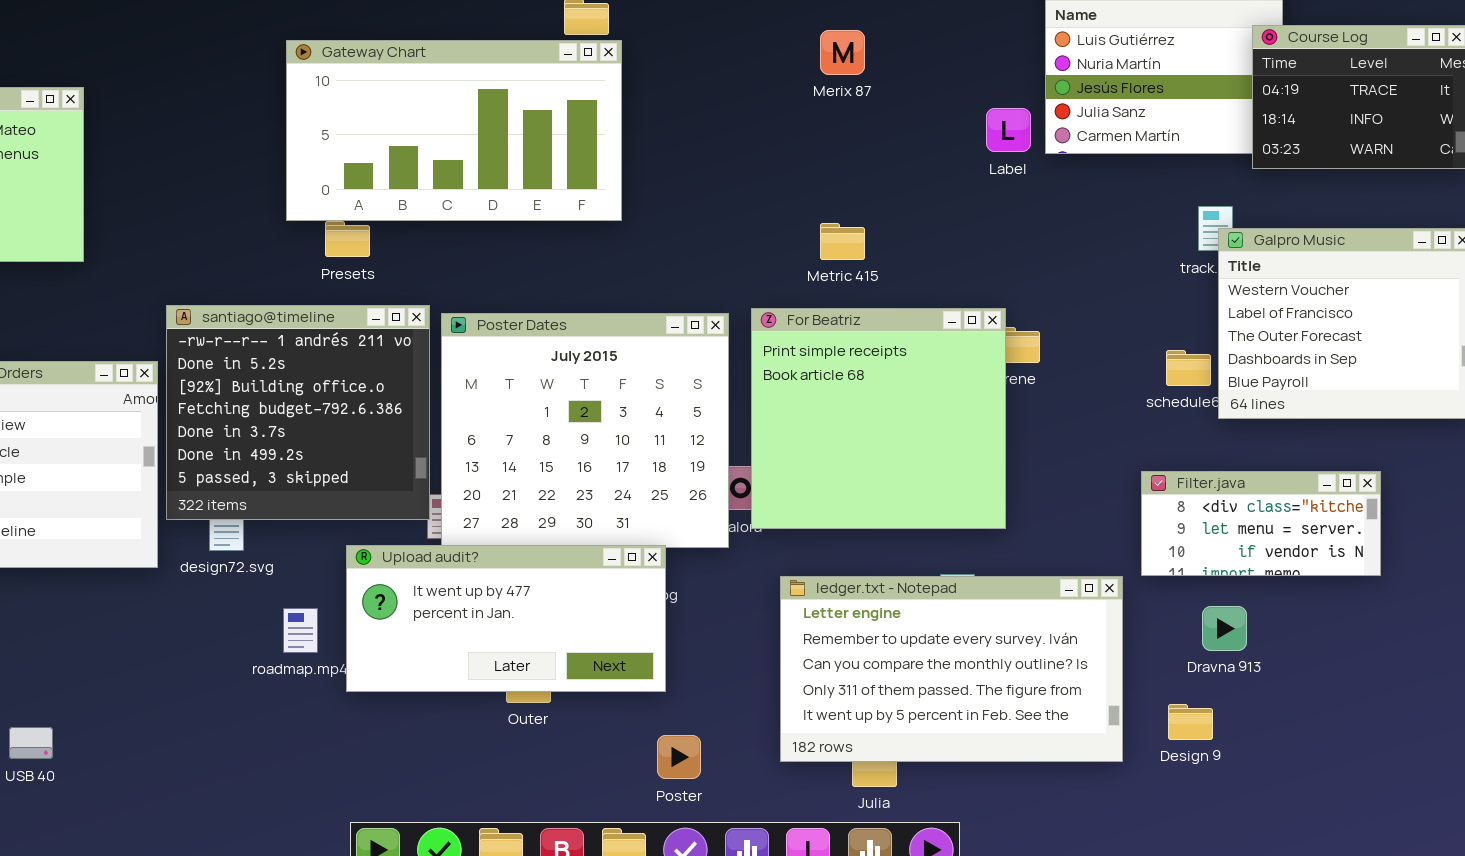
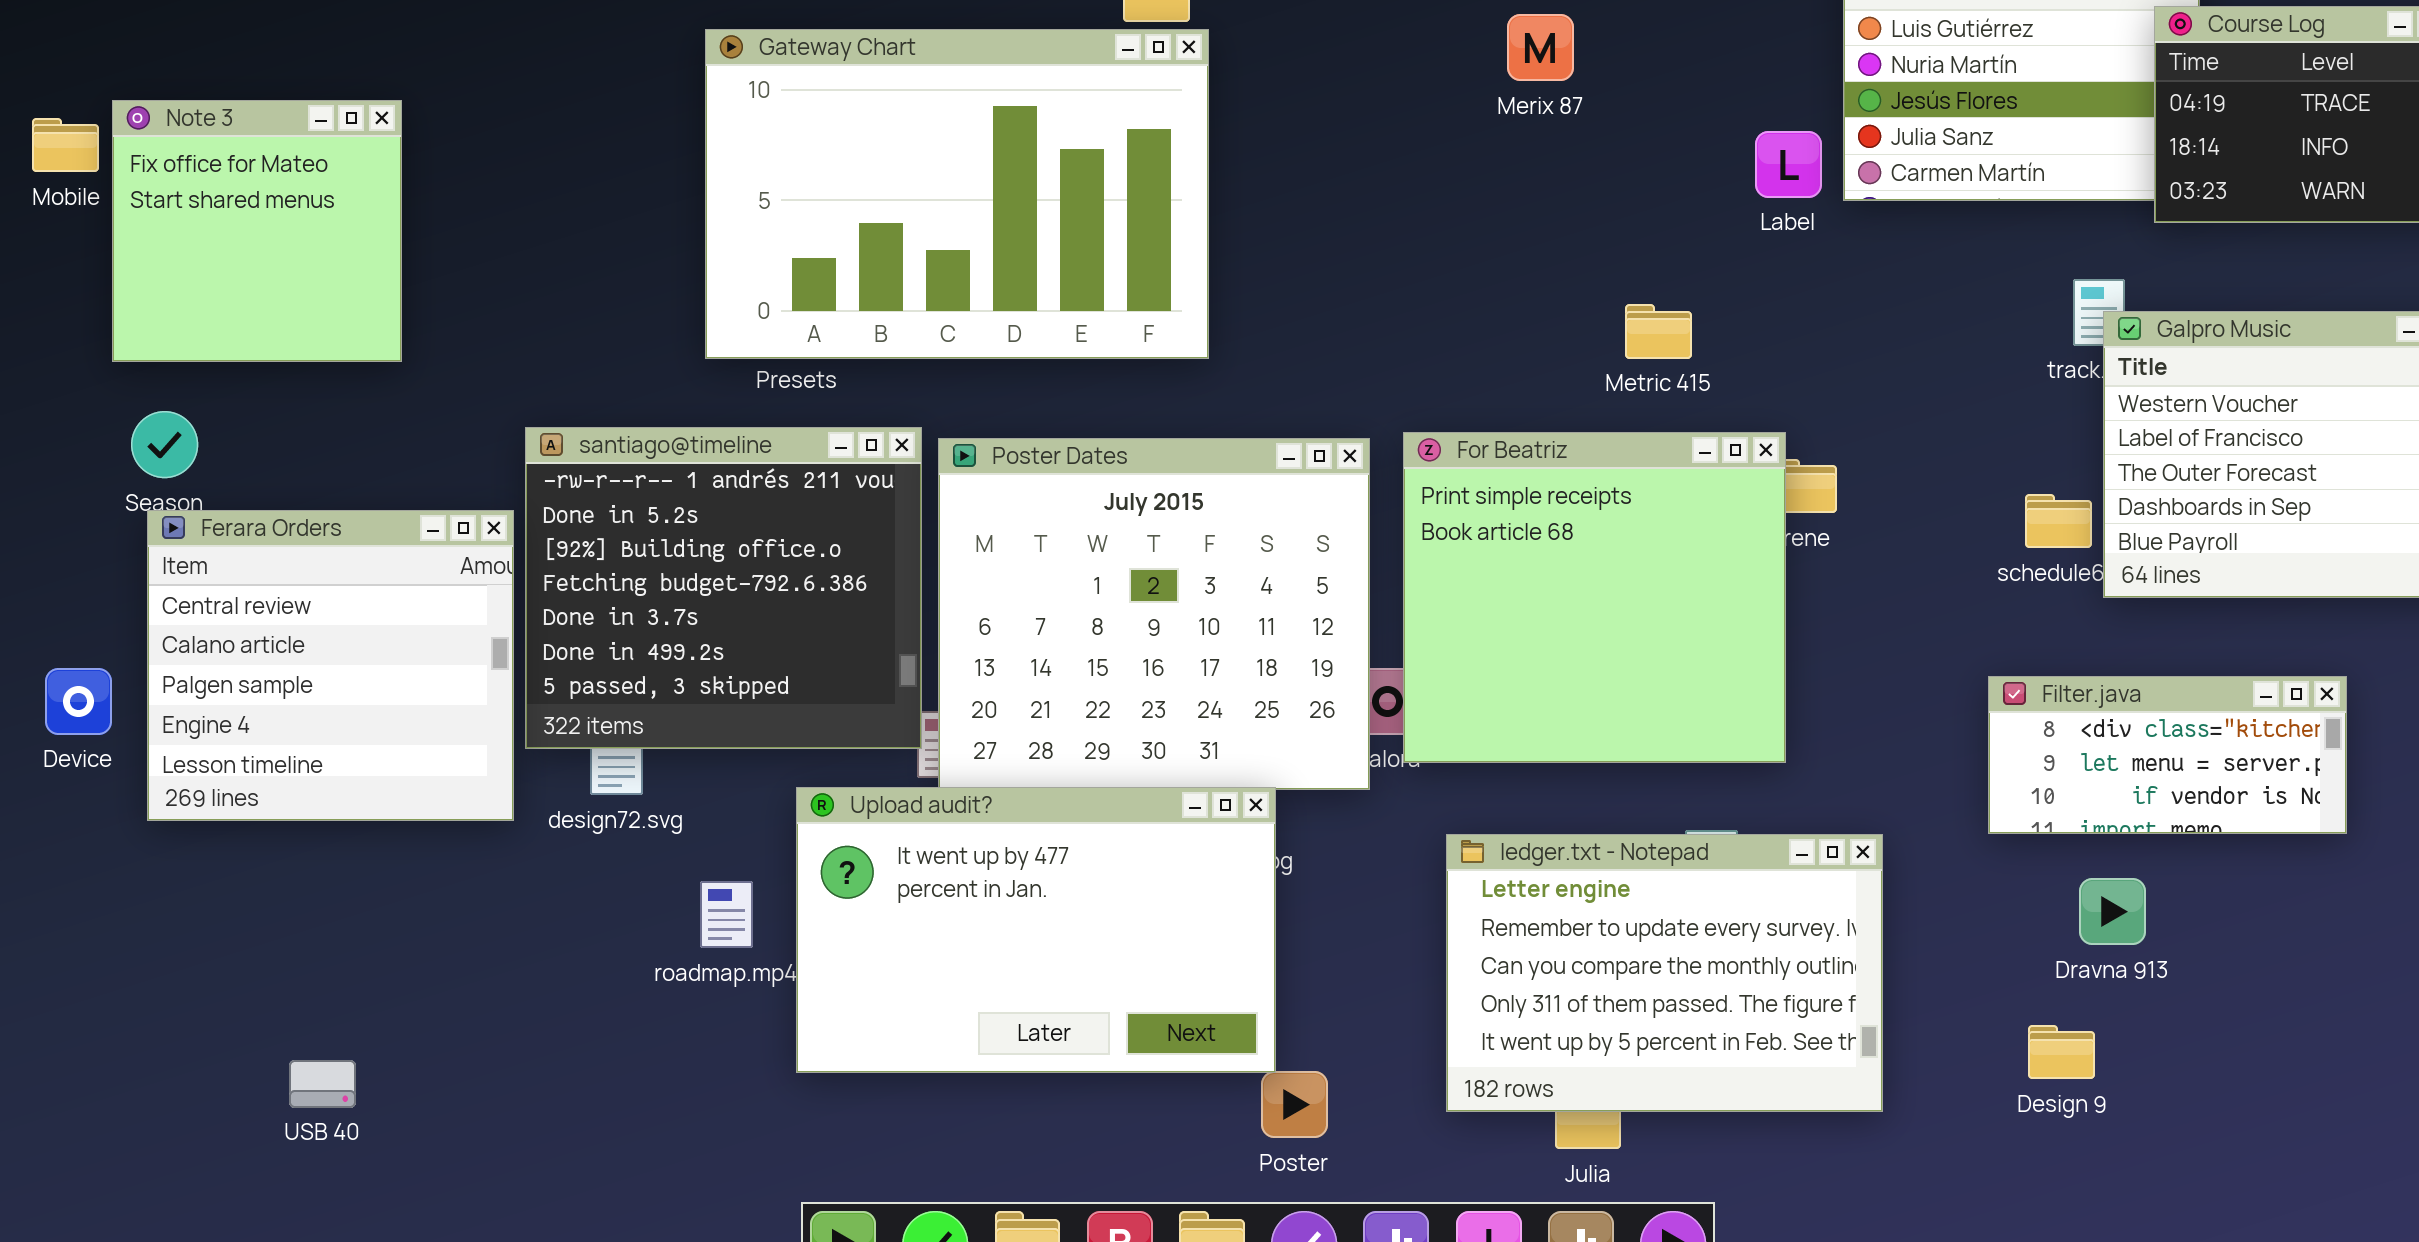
Gateway Chart: [286,40,622,221] -> [705,29,1209,359], resized
Metric 415: [820,223,865,260] -> [1625,304,1692,359], moved
Upload audit?: [346,545,666,692] -> [796,787,1276,1073], resized
ledger.txt - Notepad: [780,576,1123,762] -> [1446,834,1883,1112], resized

